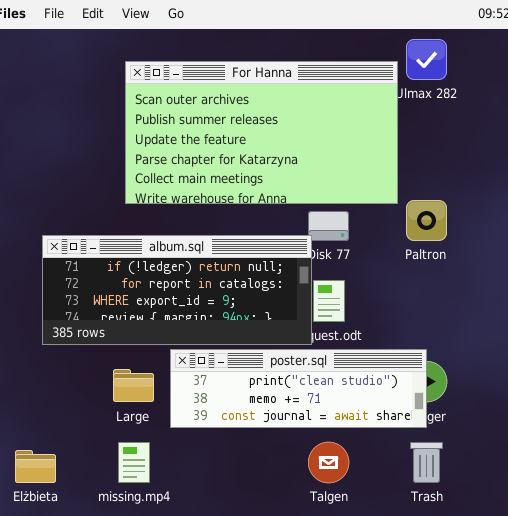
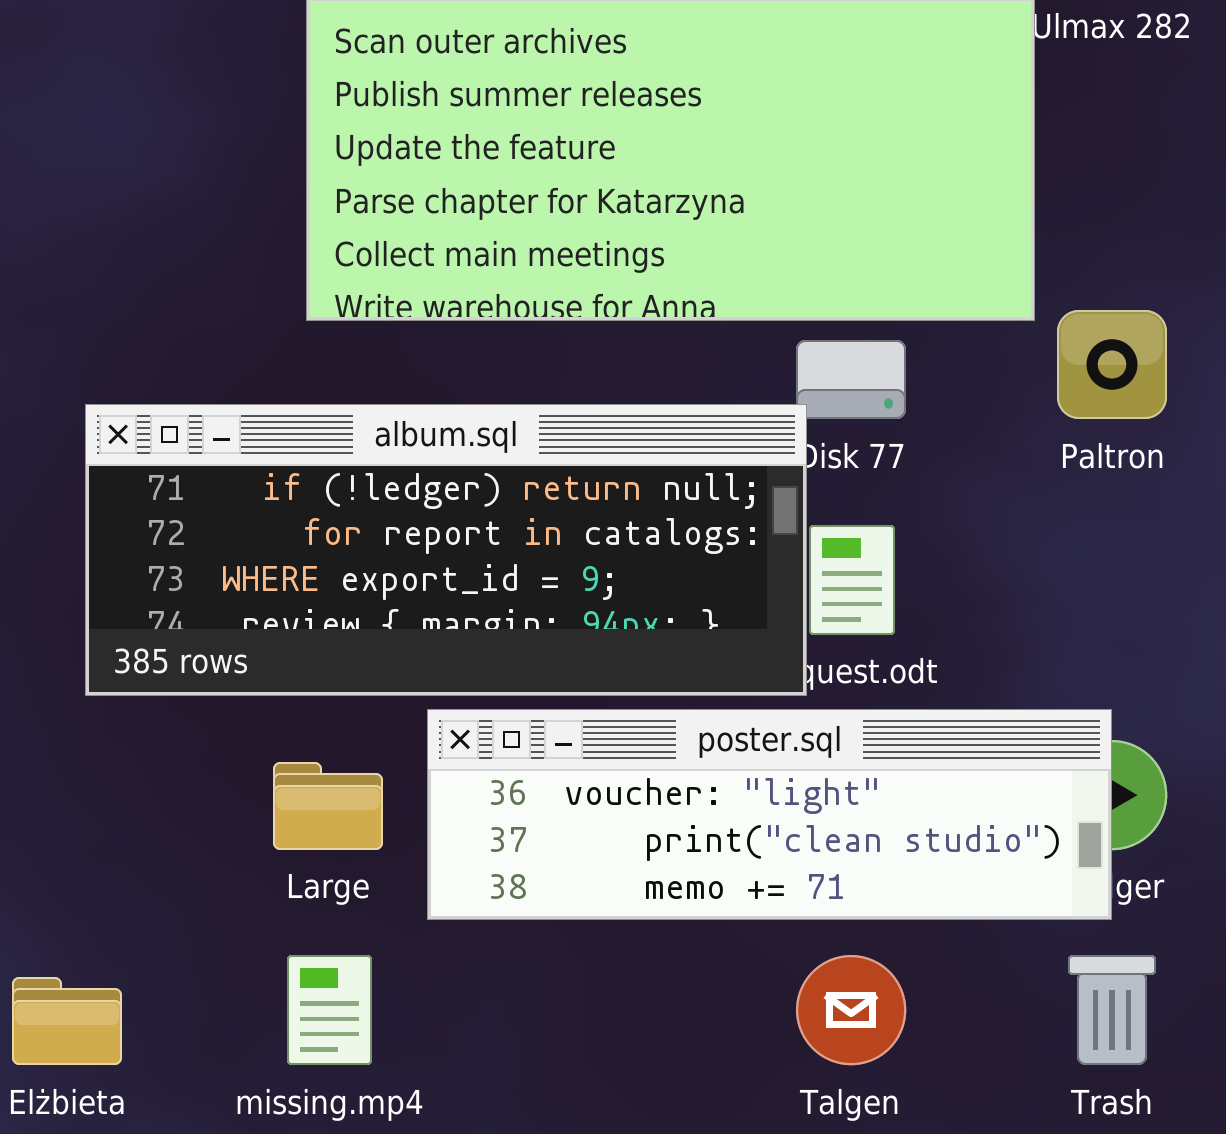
poster.sql: [170,349,427,428] -> [427,709,1112,920], scrolled up 1 row

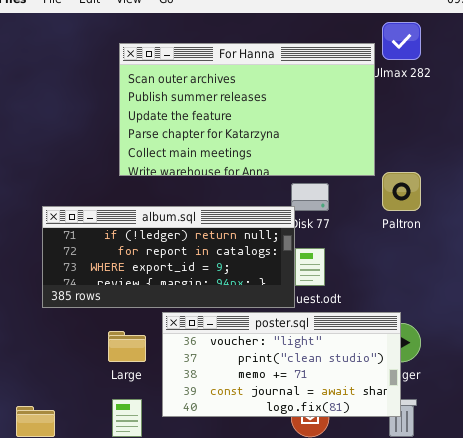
poster.sql: [427,709,1112,920] -> [162,312,401,417], resized

